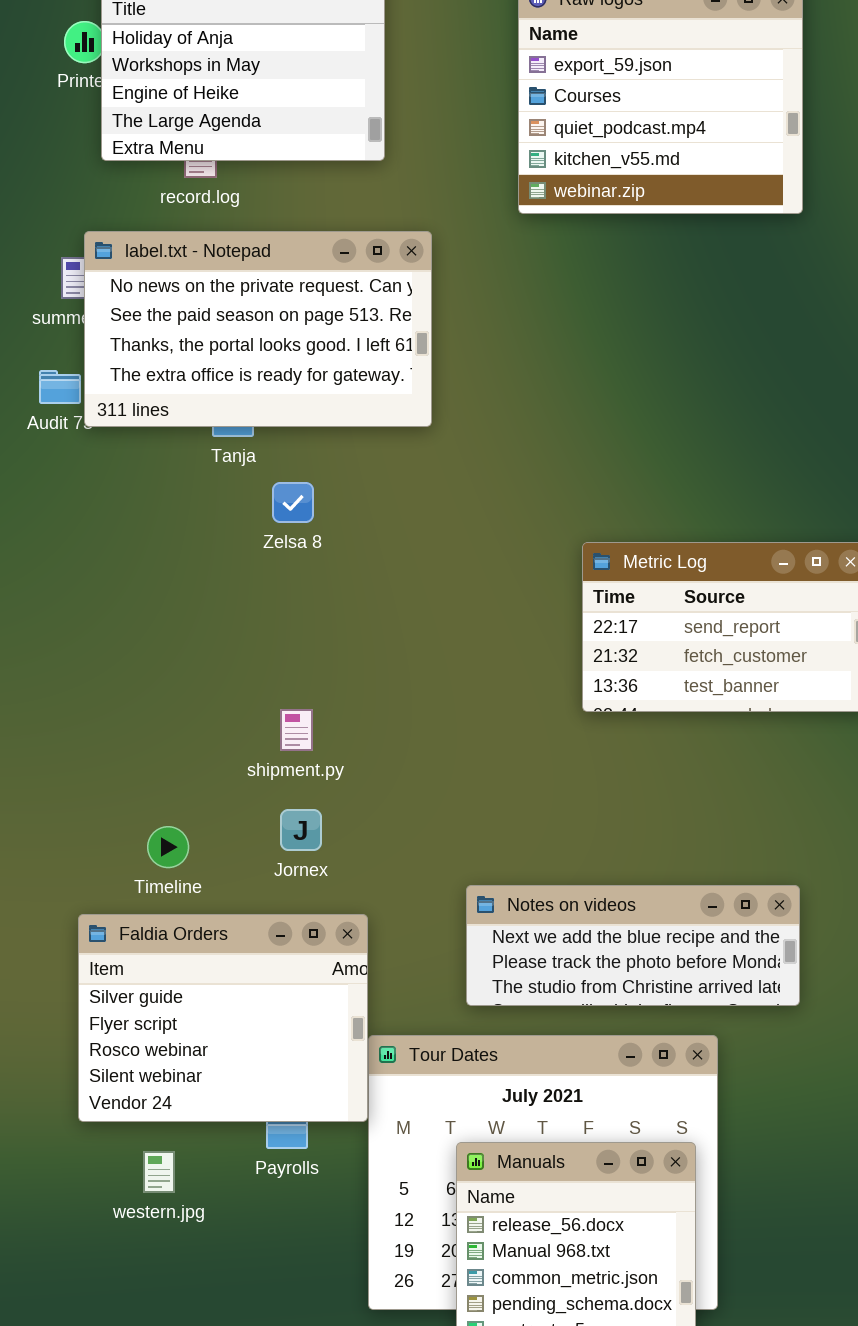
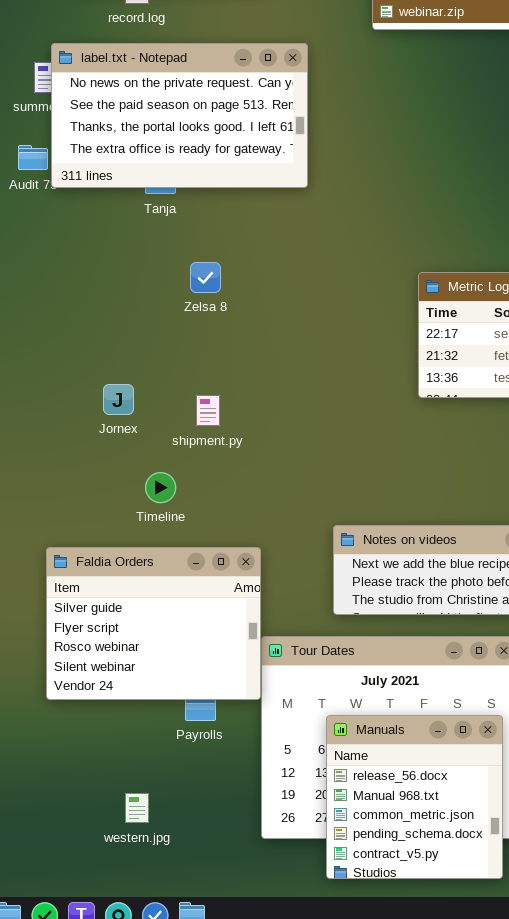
Zelsa 8: [272,482,314,523] -> [190,262,221,293], moved
Jornex: [280,809,322,851] -> [103,384,134,415], moved
Timeline: [147,826,189,868] -> [145,472,176,503], moved
western.jpg: [143,1151,175,1193] -> [125,793,149,823], moved

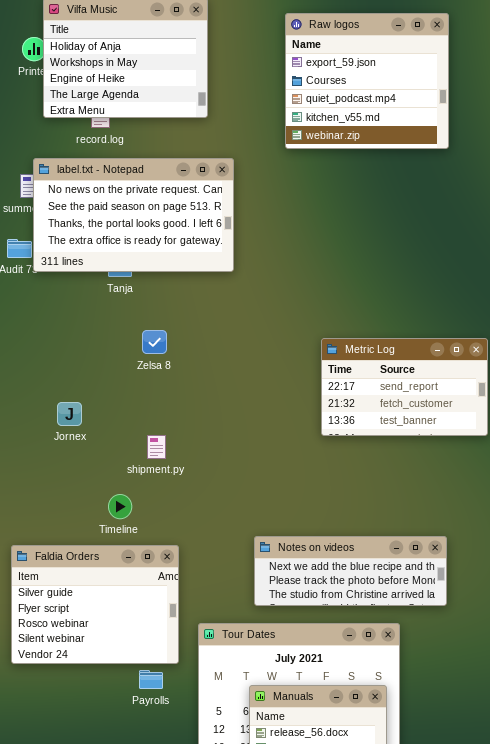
Jornex: [103,384,134,415] -> [57,402,82,426], moved
Faldia Orders: [46,547,261,700] -> [11,545,179,664], moved

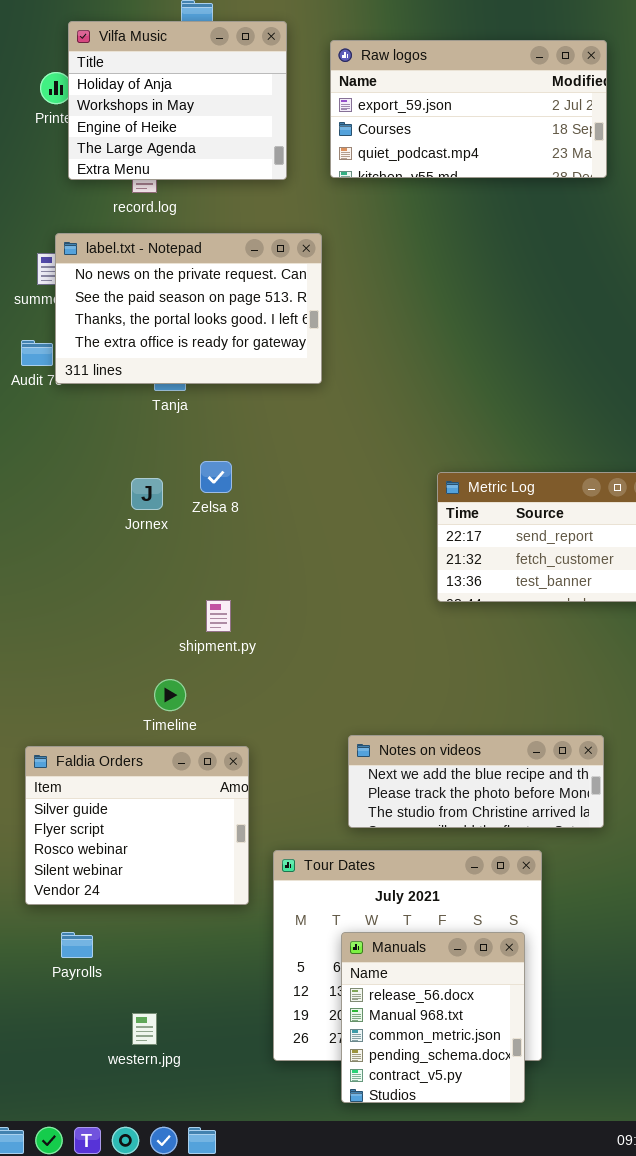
Raw logos: [285,13,449,149] -> [330,40,607,178], resized
Jornex: [57,402,82,426] -> [131,478,163,510], moved
Payrolls: [139,670,163,689] -> [61,932,93,958], moved

